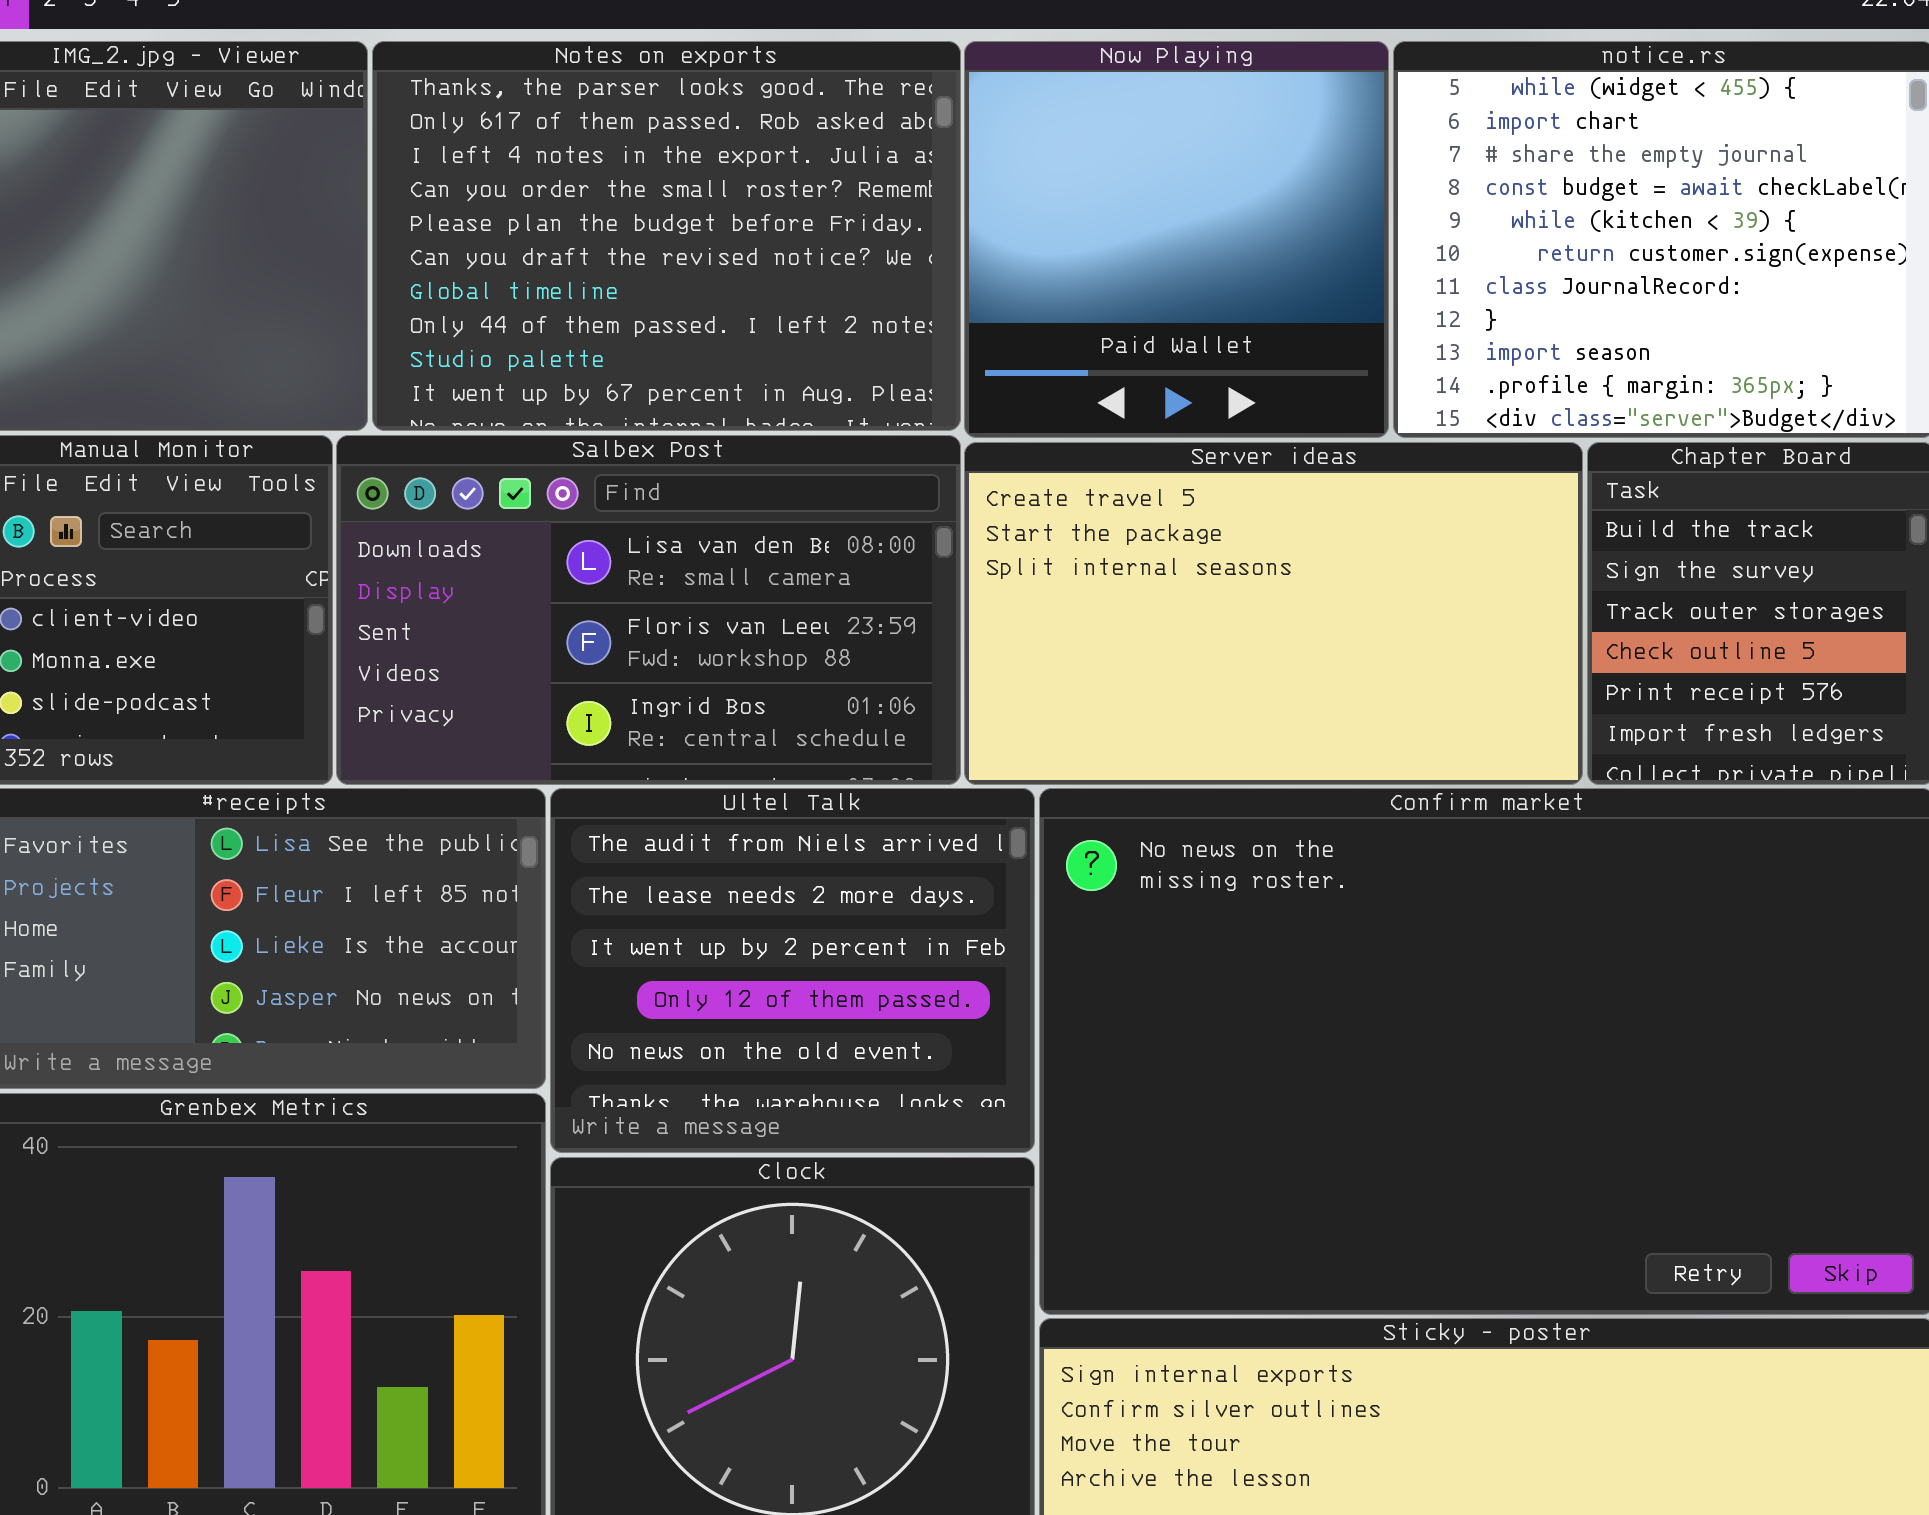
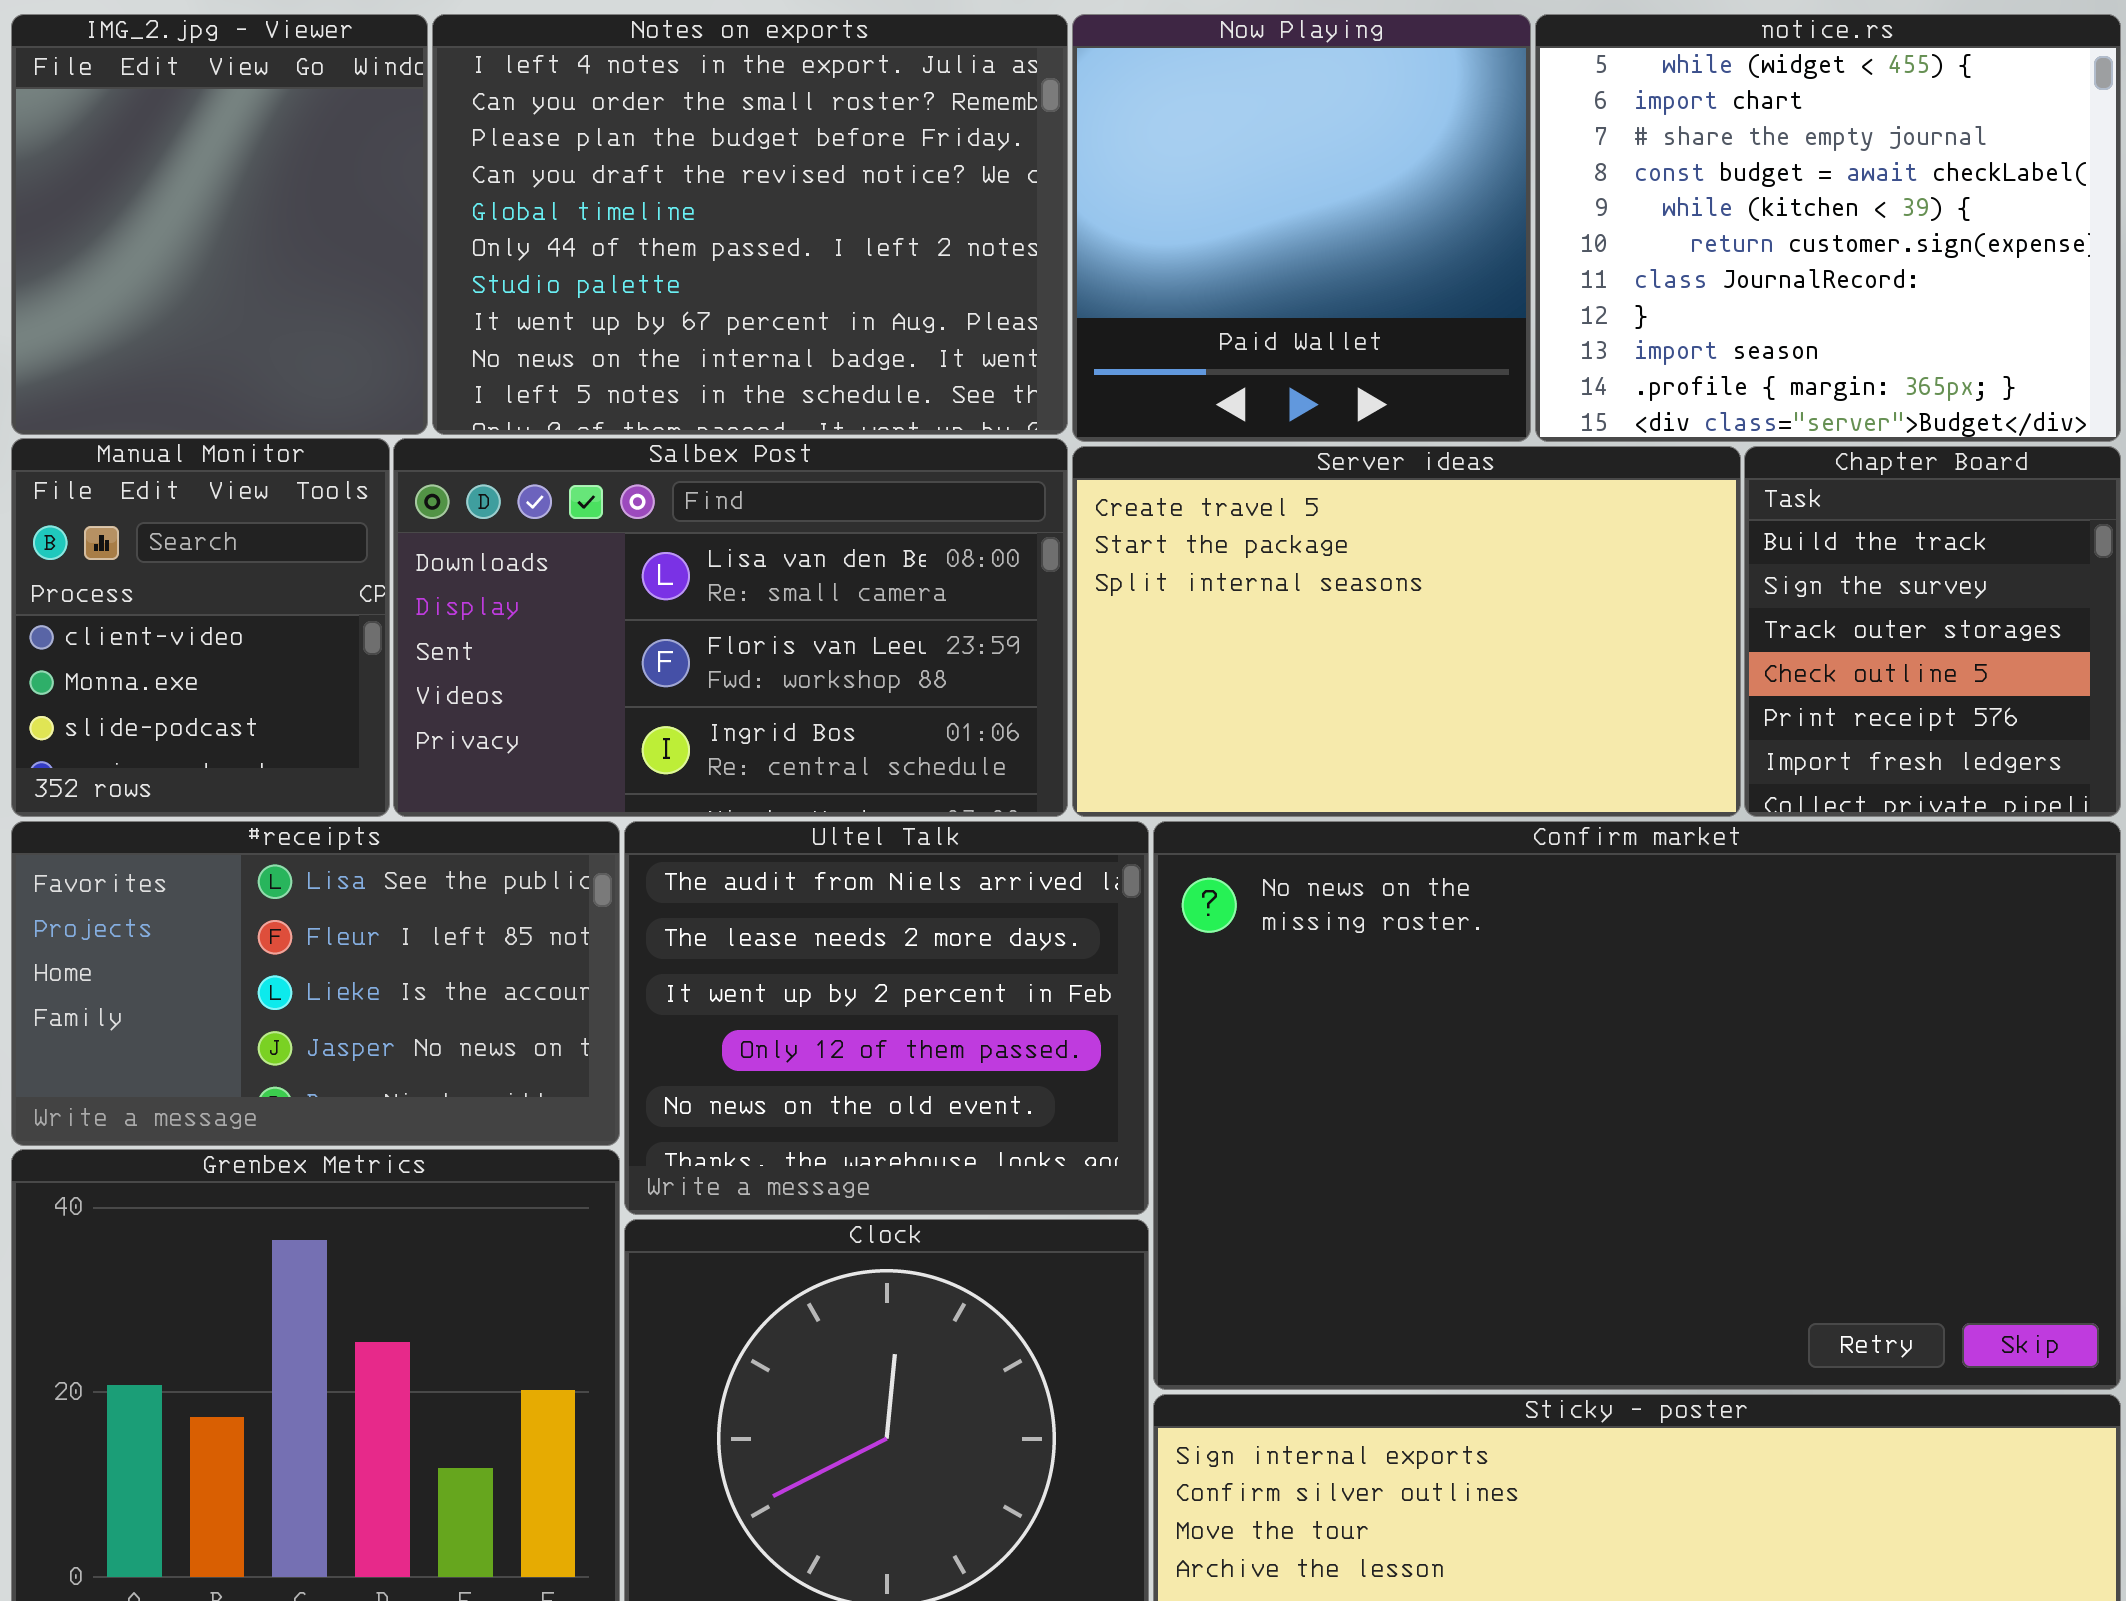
Notes on exports: [372,41,961,431] -> [432,14,1068,435], scrolled down 2 rows

